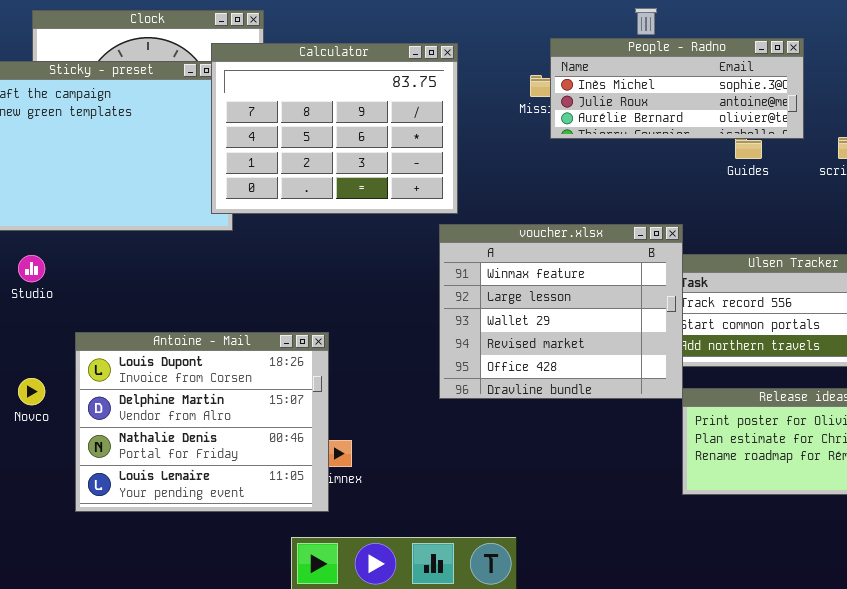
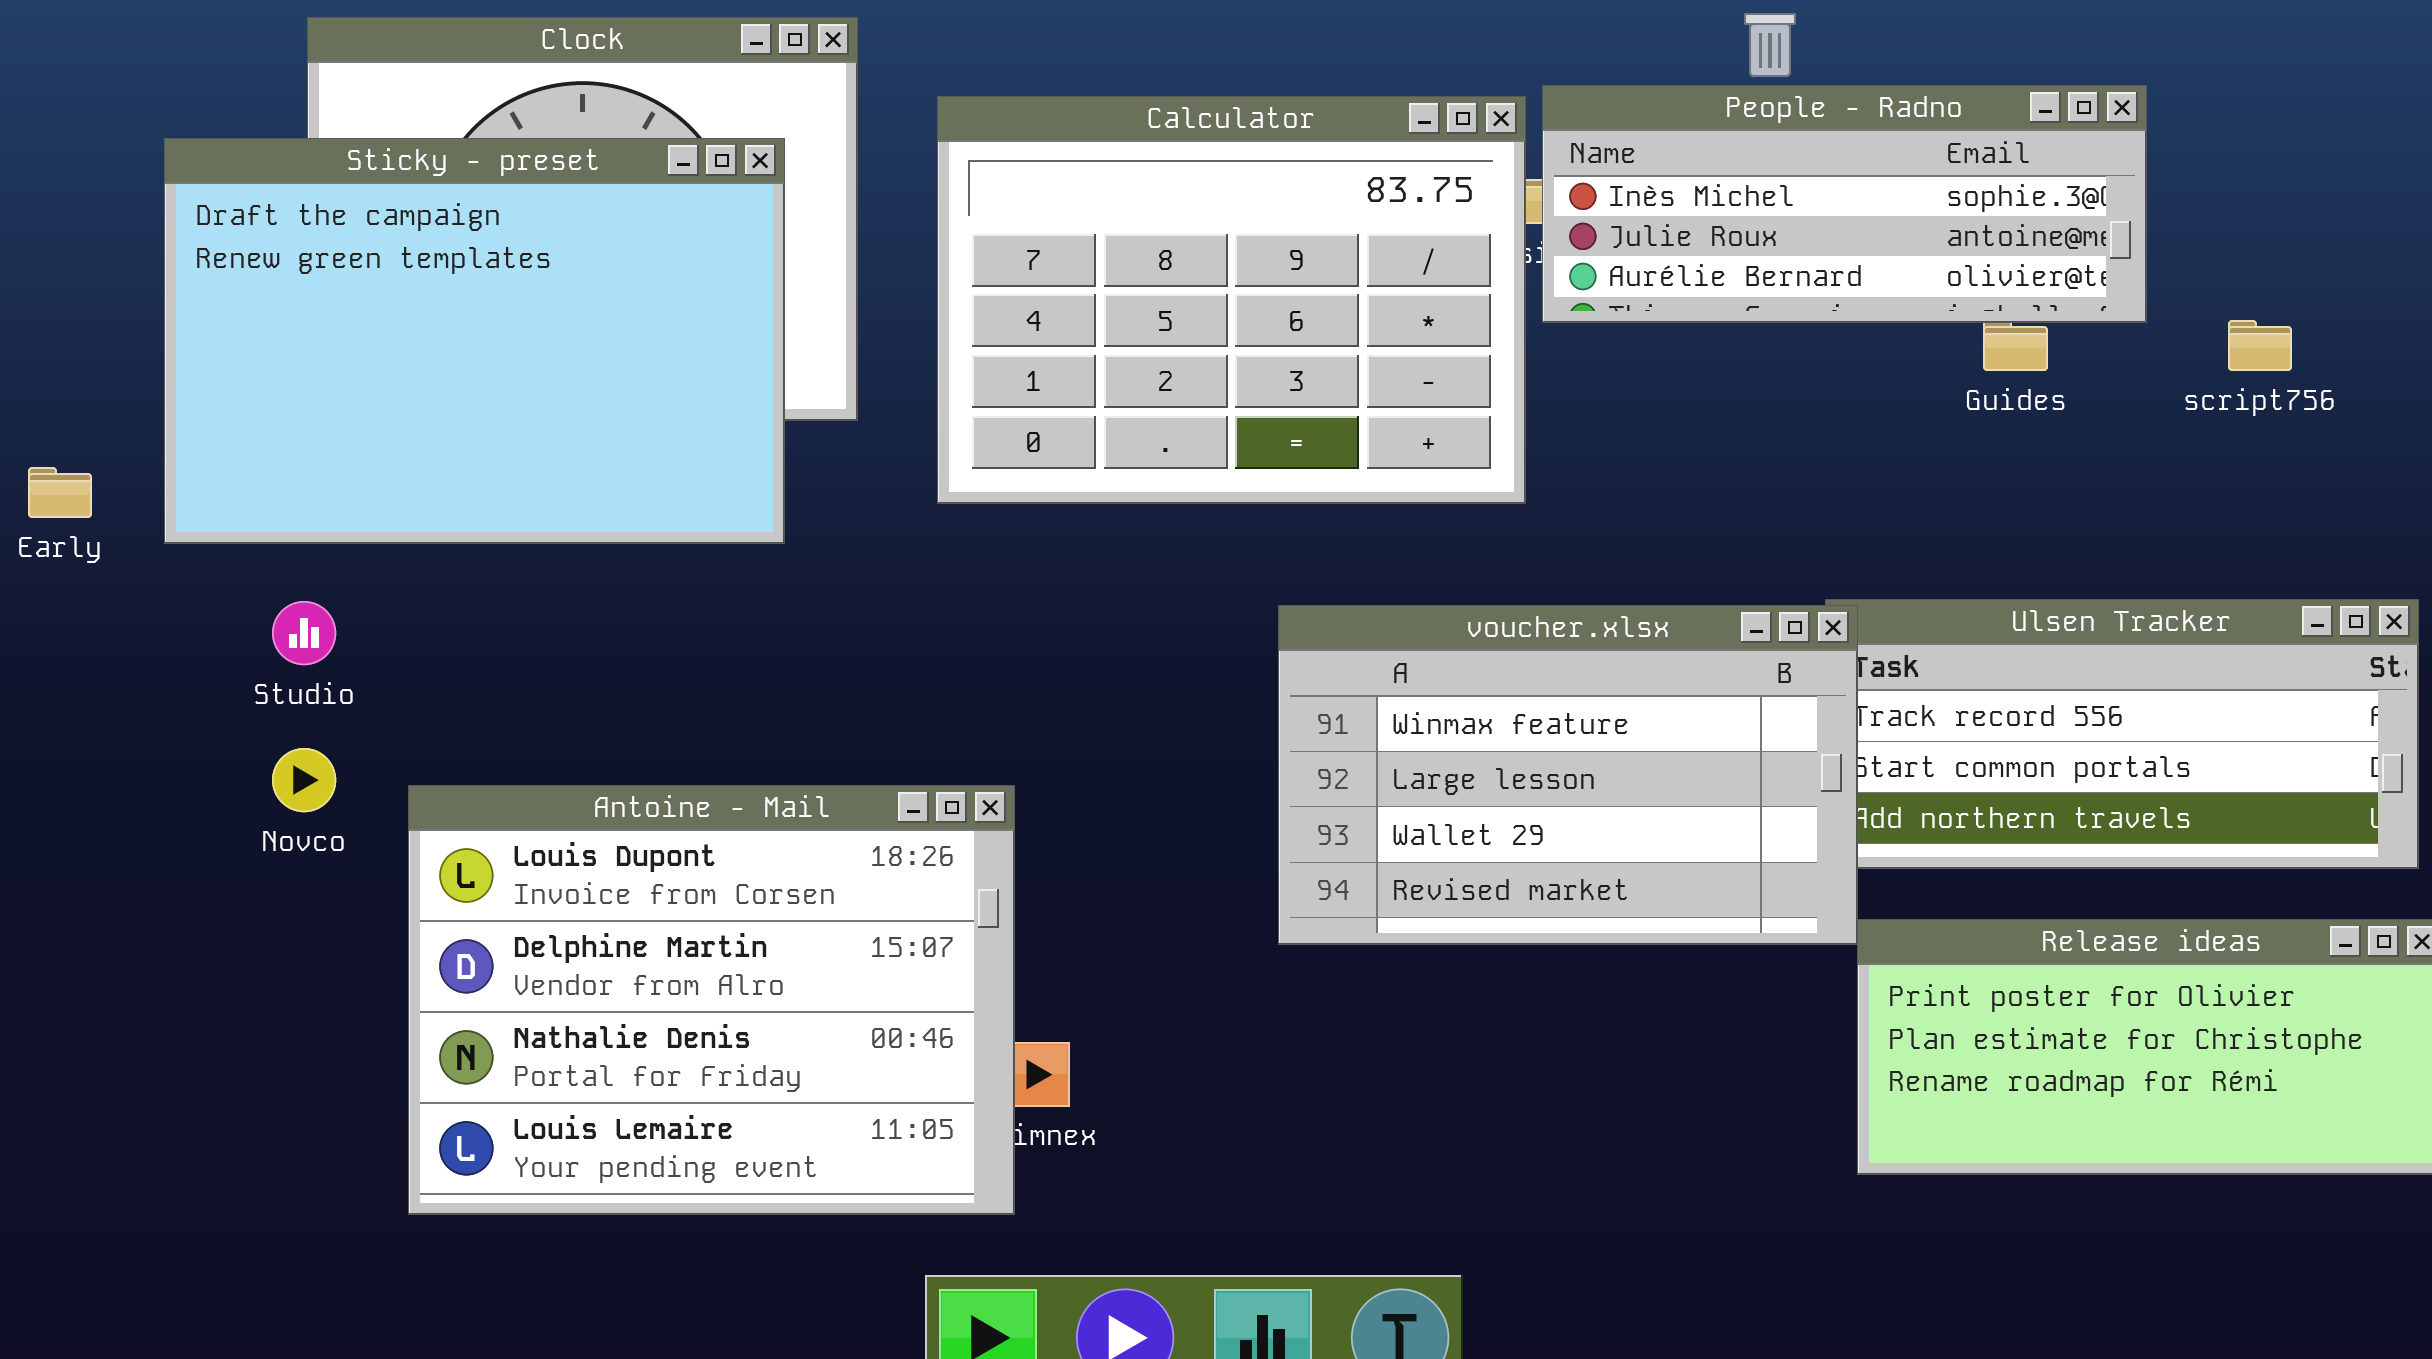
Calculator: [211,43,458,214] -> [937,96,1526,504], moved
voucher.xlsx: [439,224,683,399] -> [1278,605,1858,945], resized
Novco: [18,378,45,405] -> [272,748,336,812], moved

